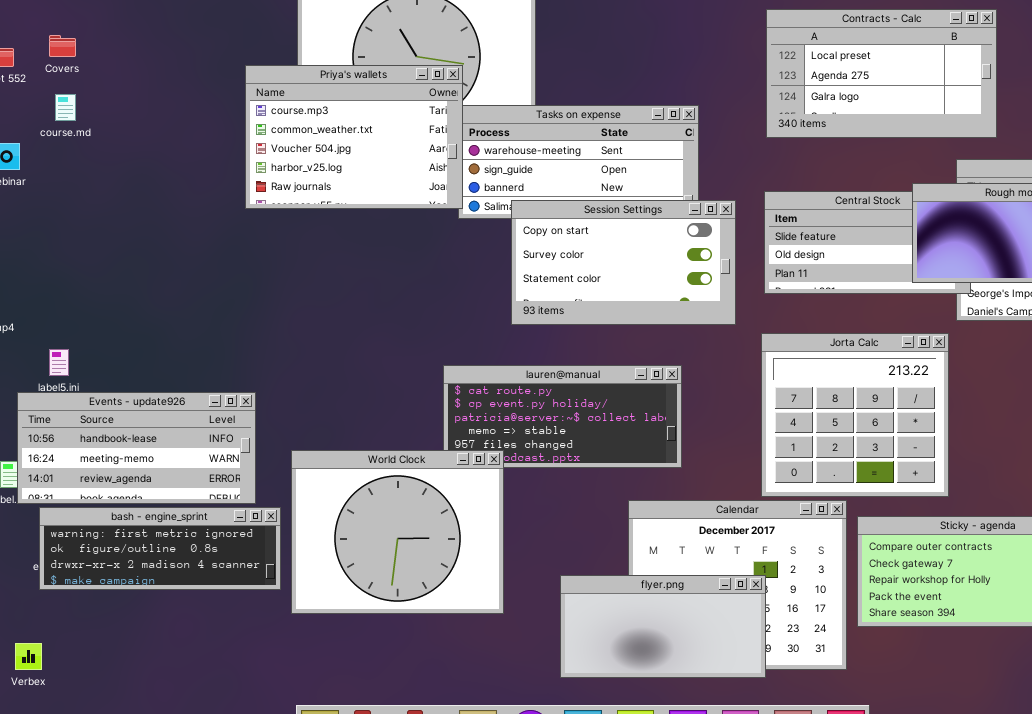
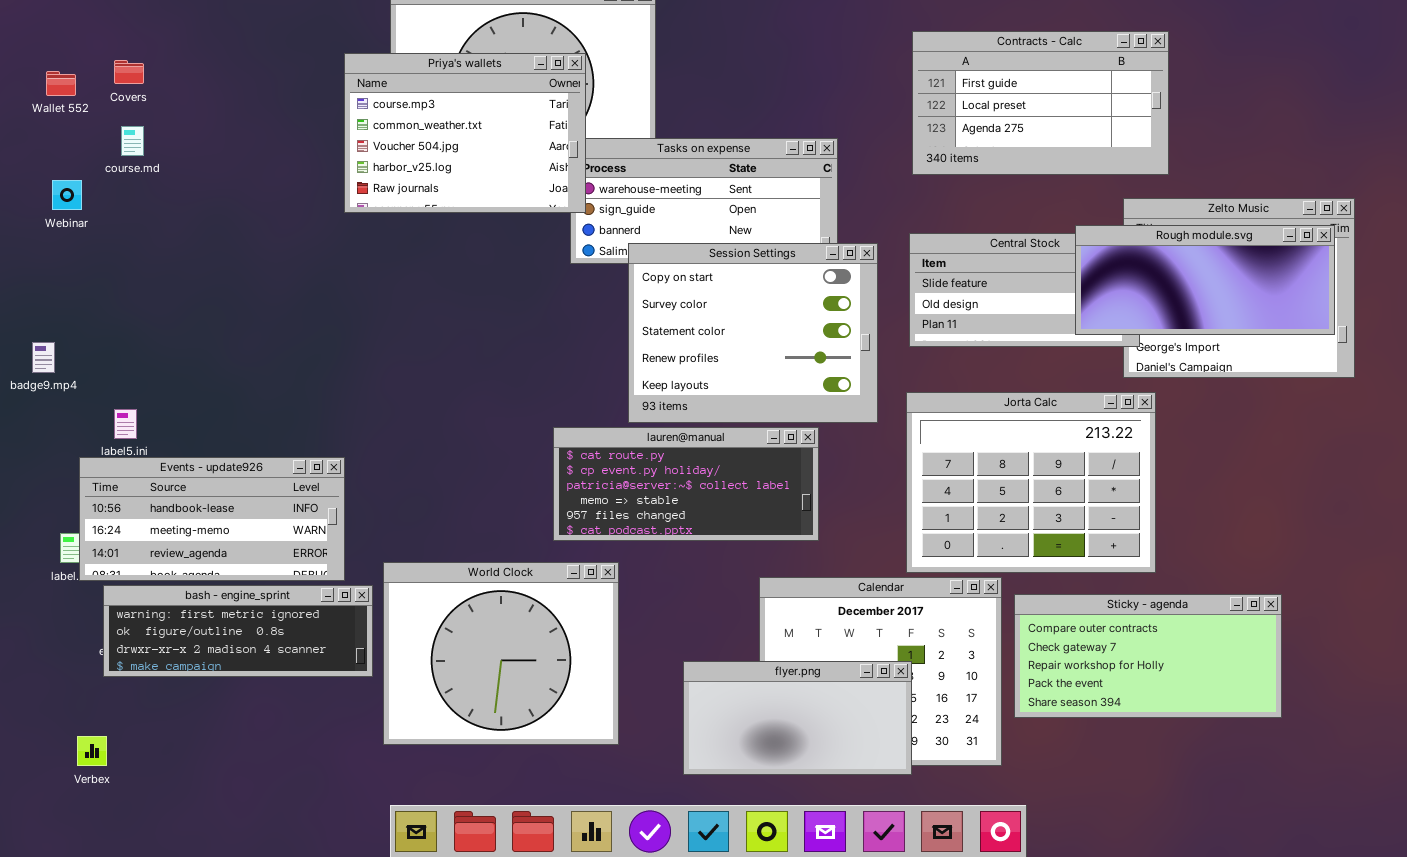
Contracts - Calc: [766,9,997,138] -> [912,31,1169,175], scrolled up 1 row
Priya's wallets: [245,65,463,209] -> [344,53,586,213], moved
Session Settings: [511,200,736,325] -> [628,243,878,423], resized
Jorta Calc: [761,333,949,497] -> [906,392,1156,573], resized
World Clock: [291,450,504,614] -> [383,562,619,745], moved

